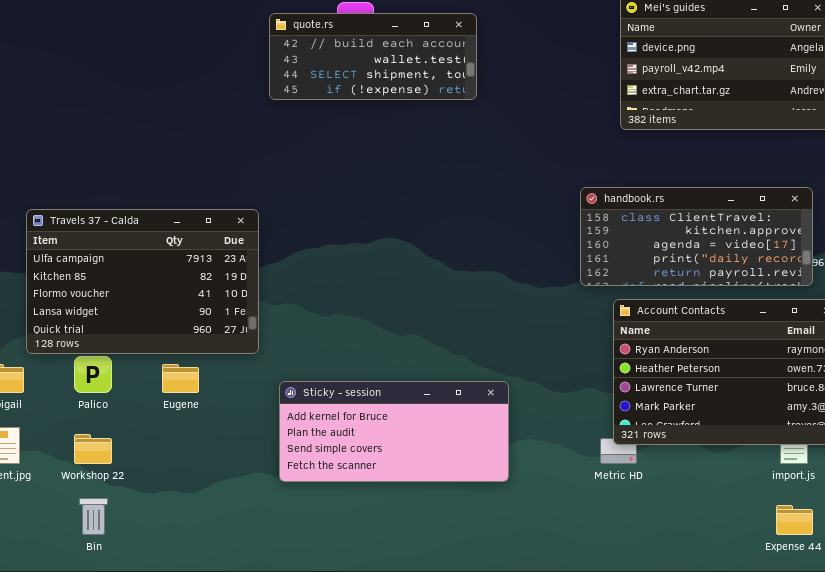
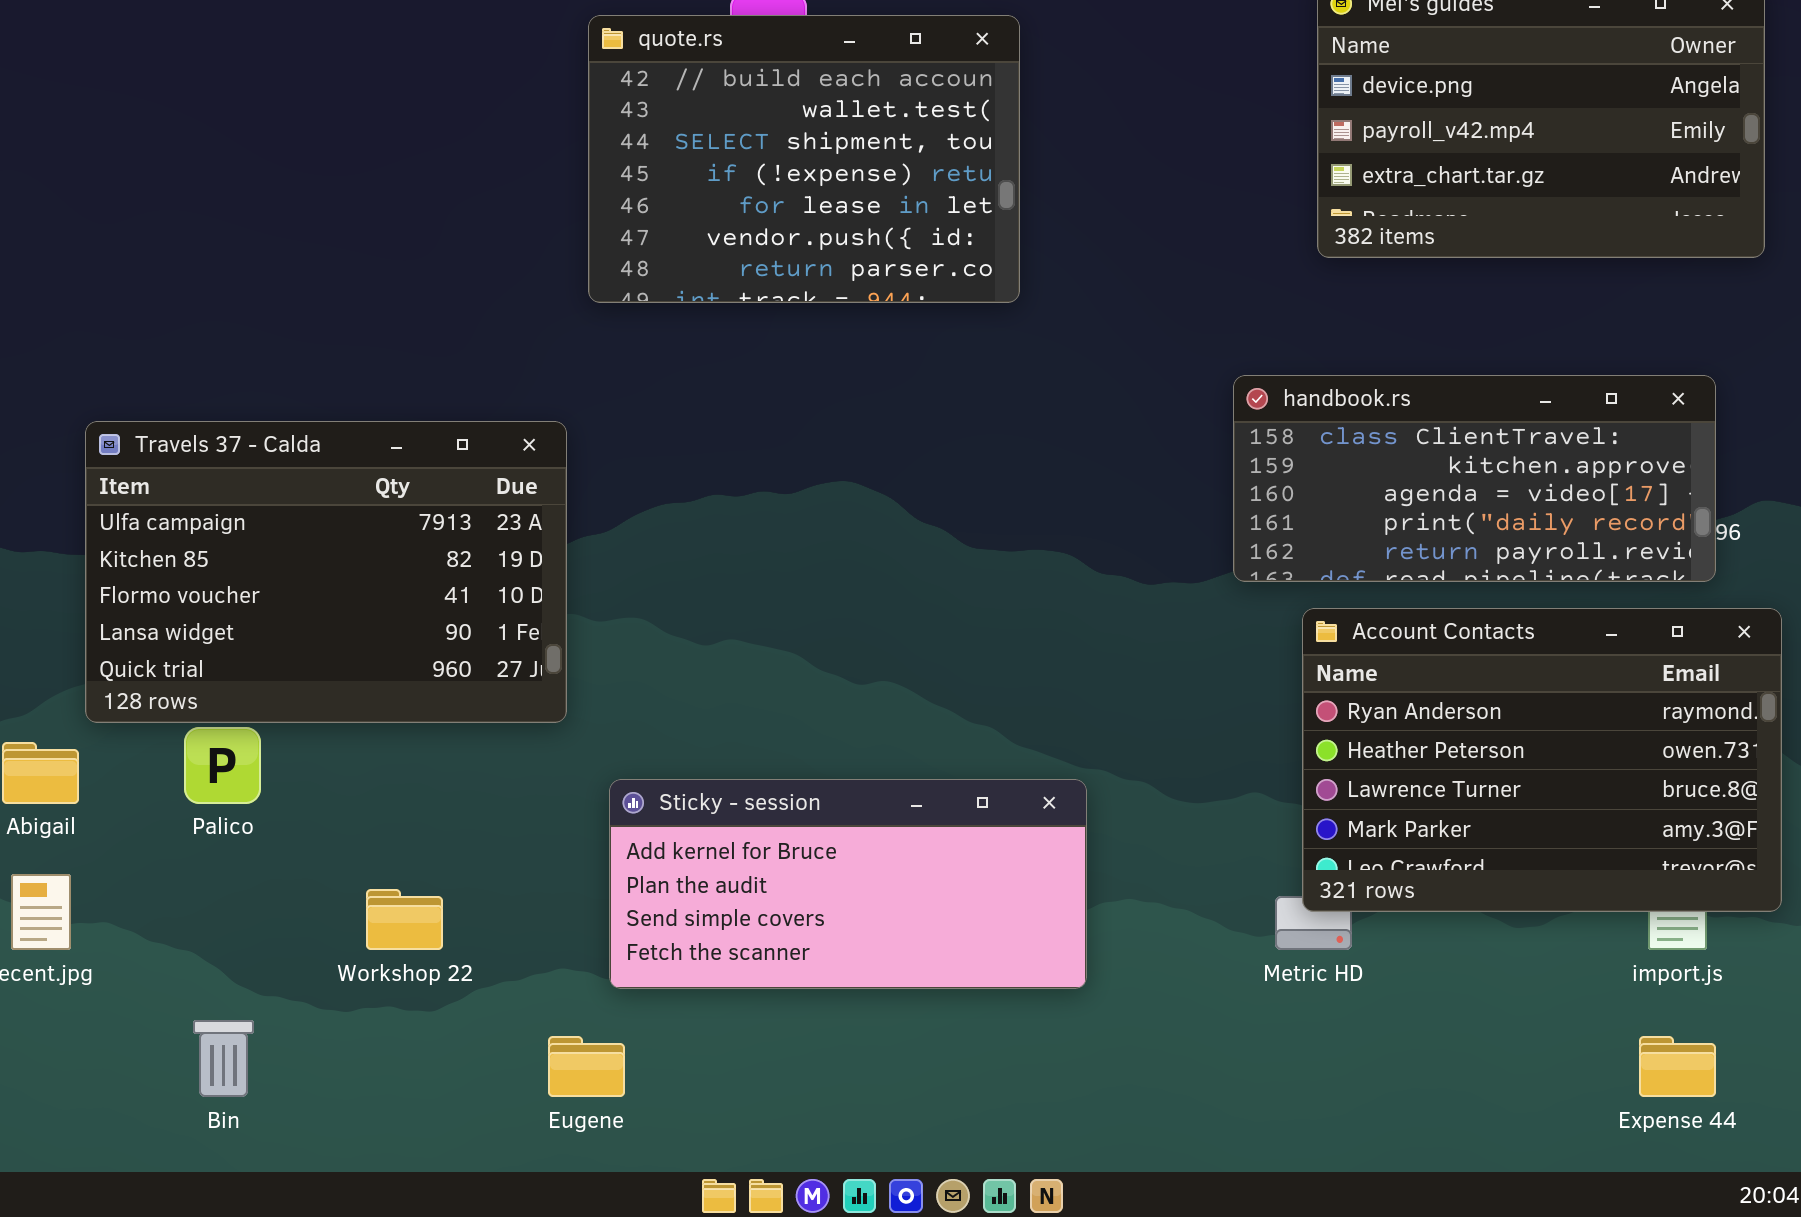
quote.rs: [269,13,477,100] -> [588,15,1020,303], resized
Eugene: [162,364,199,393] -> [548,1036,625,1097], moved
Workshop 22: [74,434,112,464] -> [366,889,443,950], moved

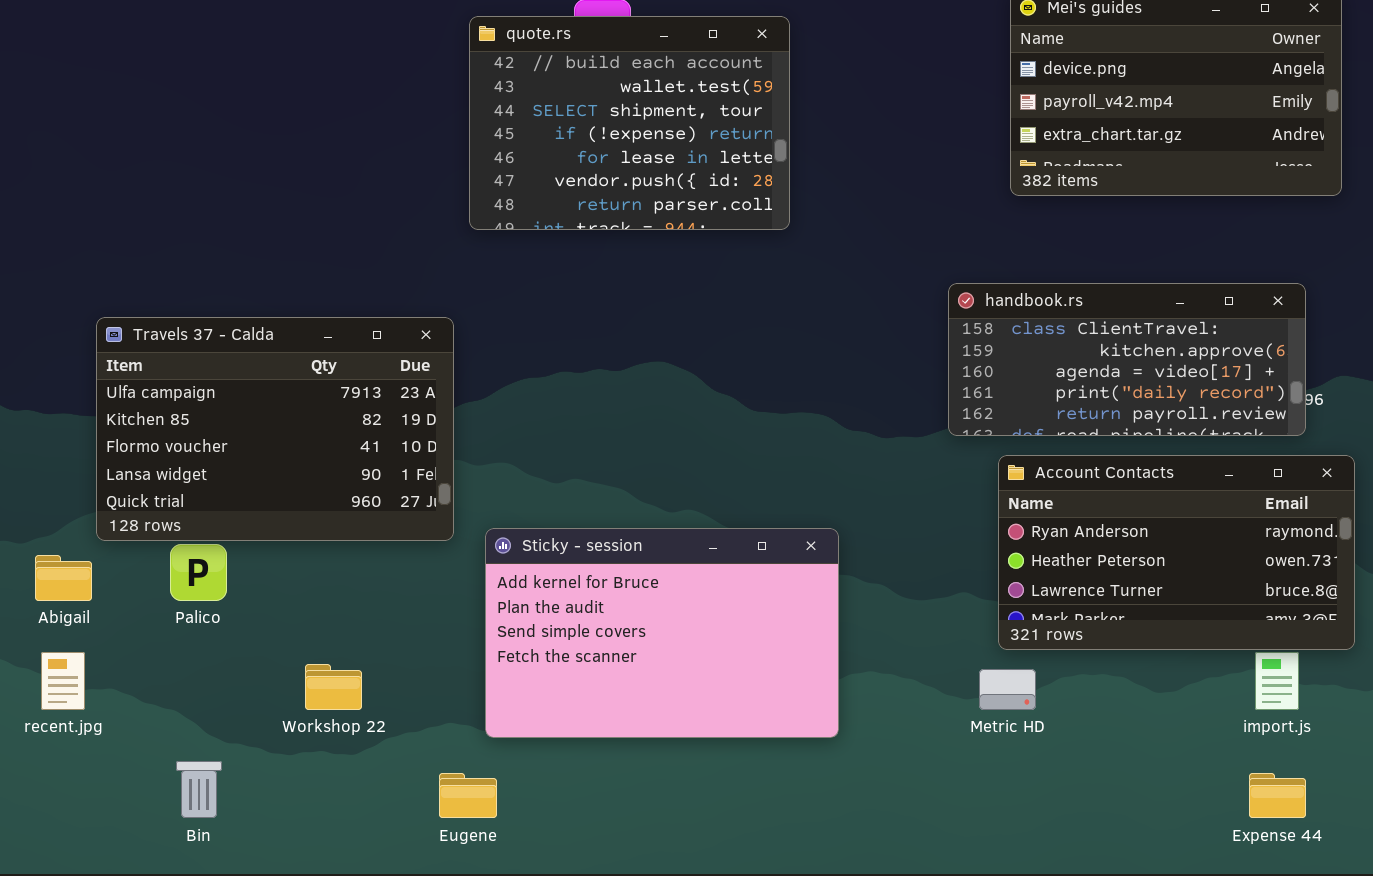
Account Contacts: [1302,608,1782,912] -> [998,455,1355,650], resized
Sticky - session: [609,779,1087,989] -> [485,528,839,738], resized

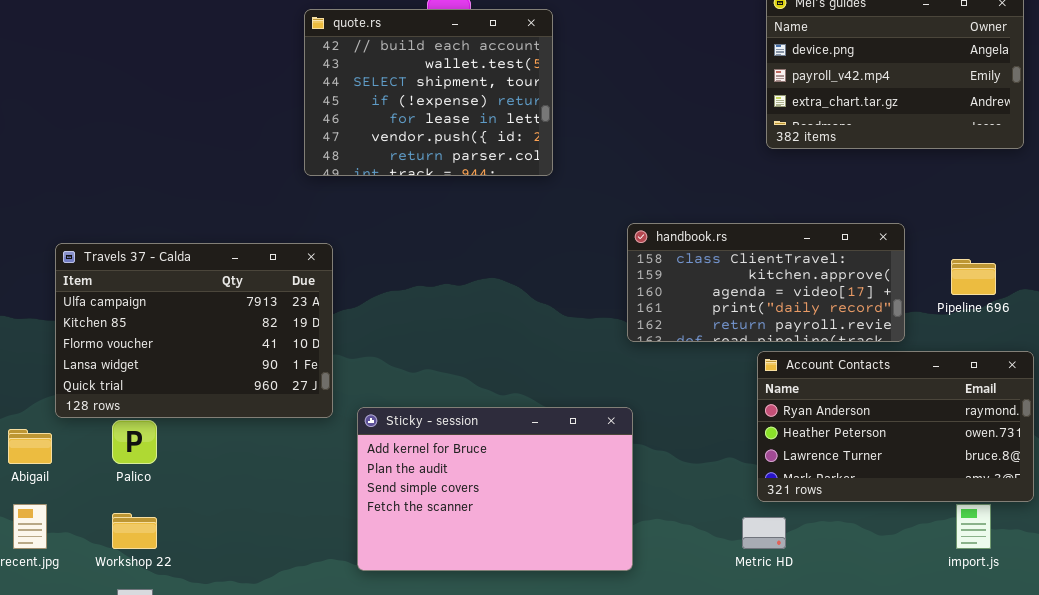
quote.rs: [469,16,790,230] -> [304,9,553,176], moved
handbook.rs: [948,283,1306,436] -> [627,223,905,342], moved
Workshop 22: [305,664,362,710] -> [112,513,157,549], moved

